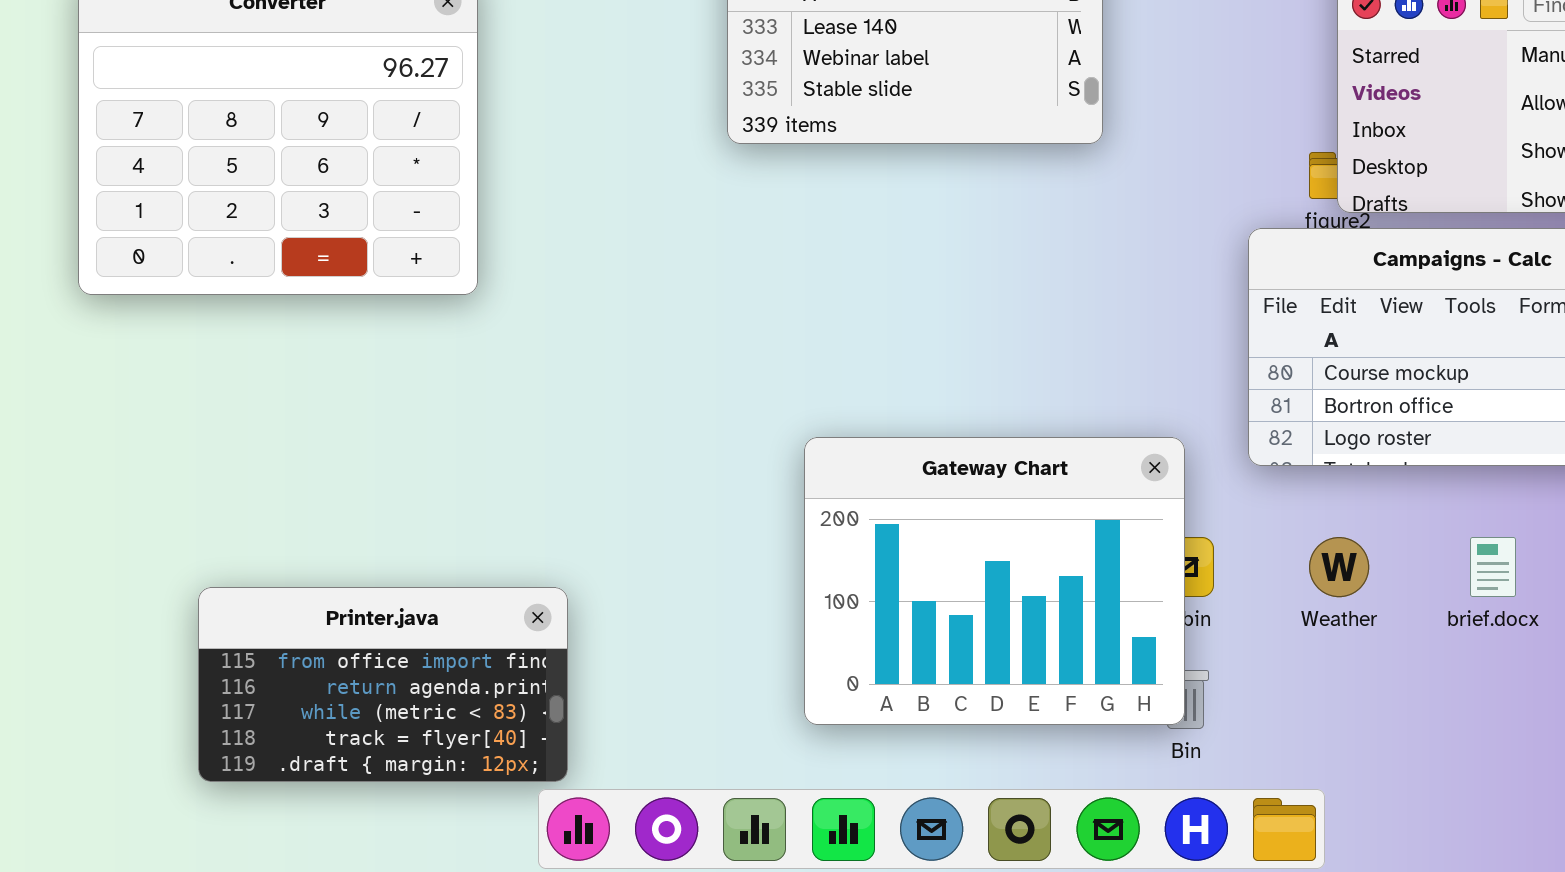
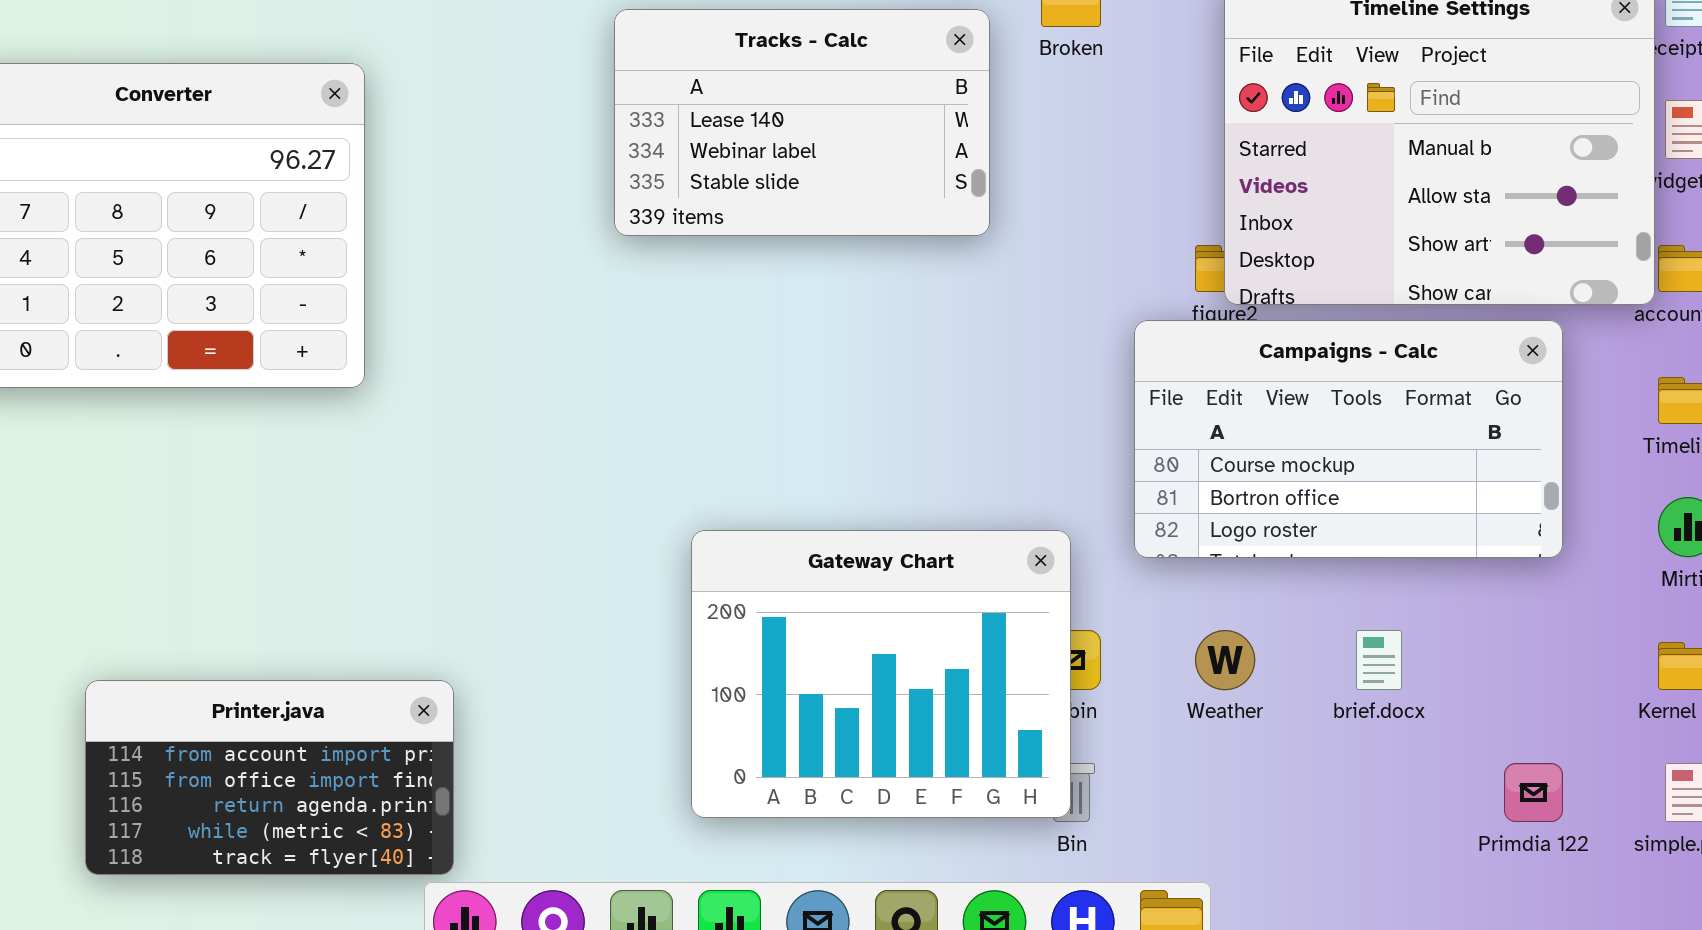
Printer.java: [198,587,568,782] -> [85,680,454,875], scrolled up 1 row

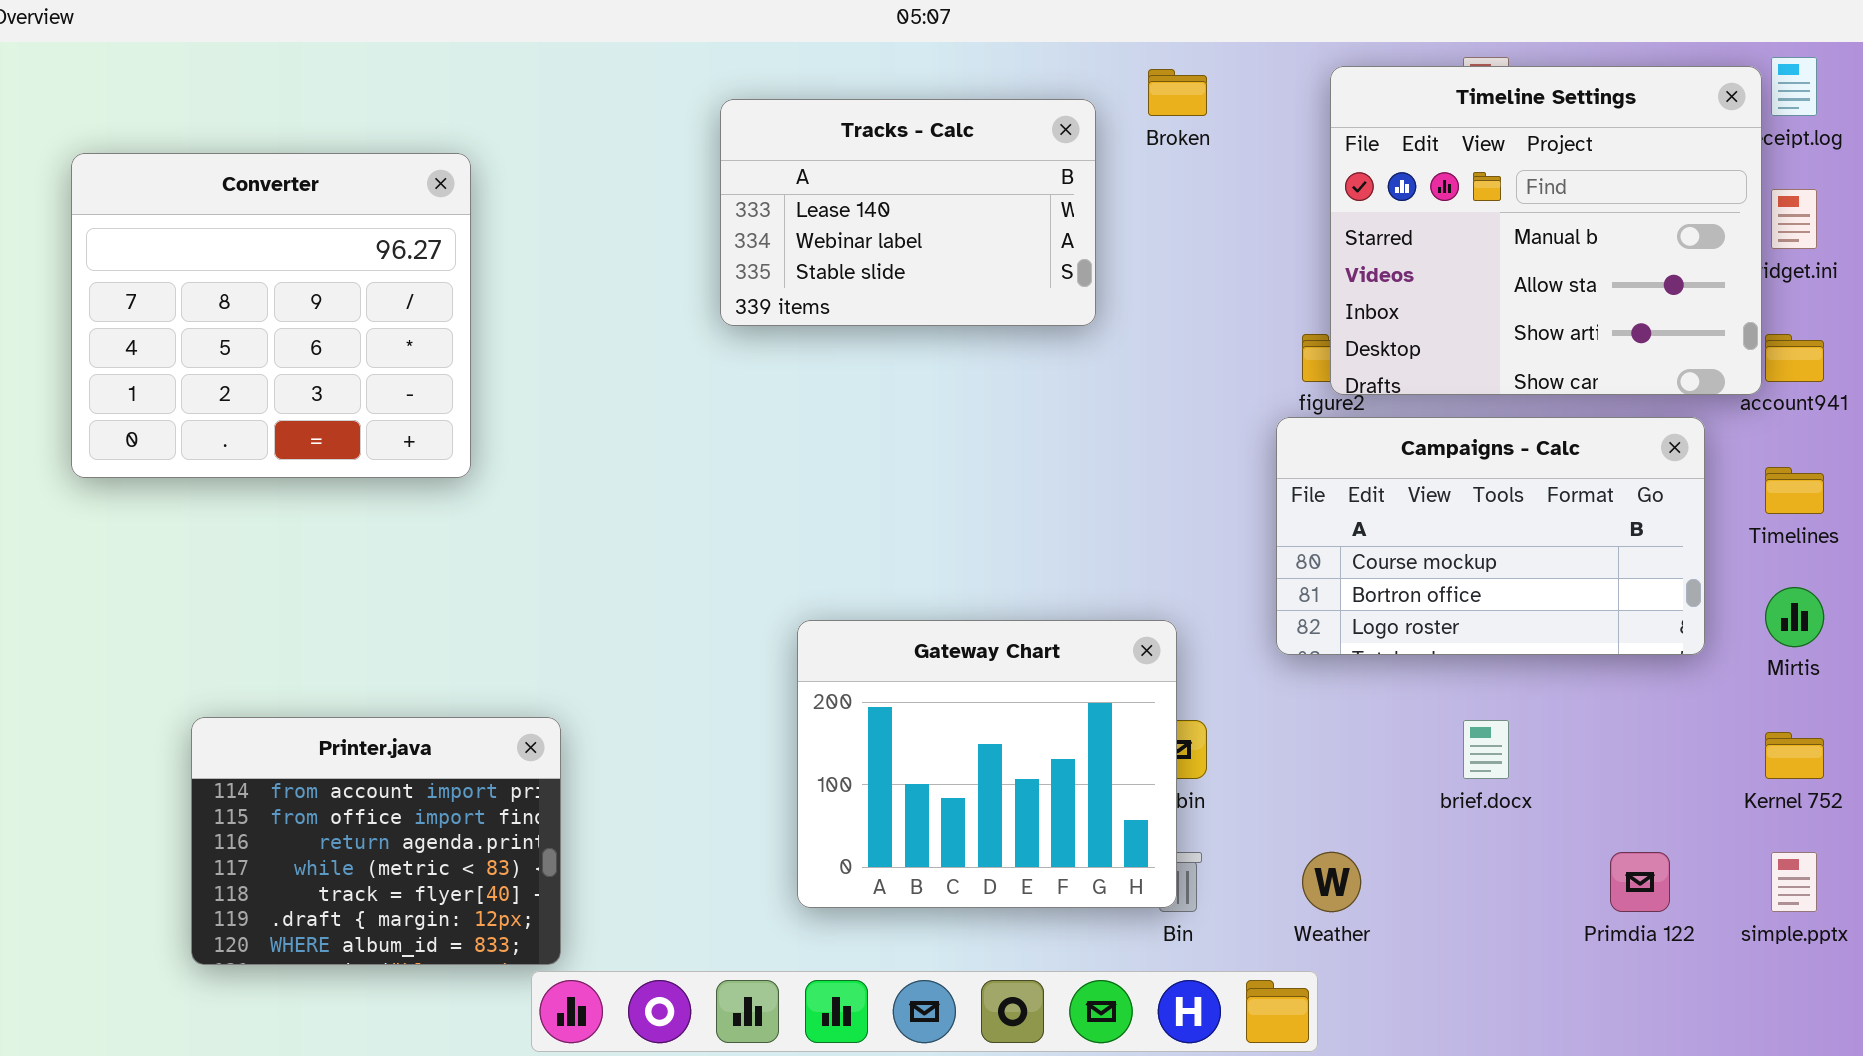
Campaigns - Calc: [1134,320,1563,558] -> [1276,417,1705,655], moved
Weather: [1195,630,1255,690] -> [1302,852,1361,912], moved
Printer.java: [85,680,454,875] -> [191,717,561,965], resized

